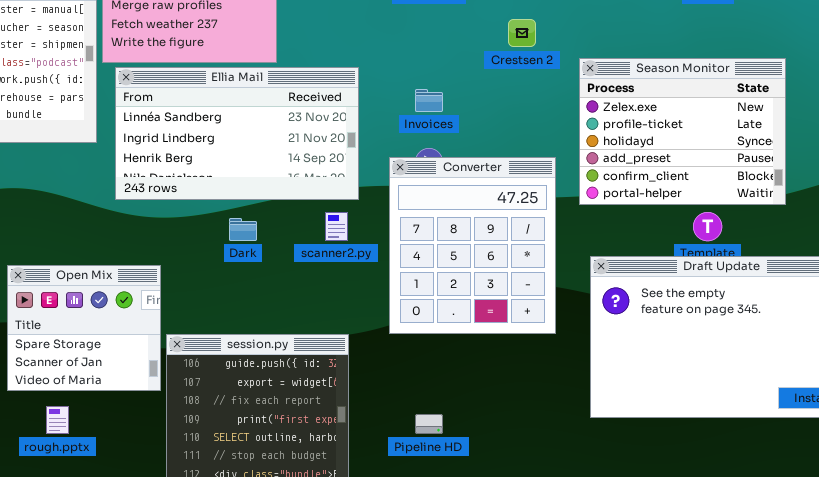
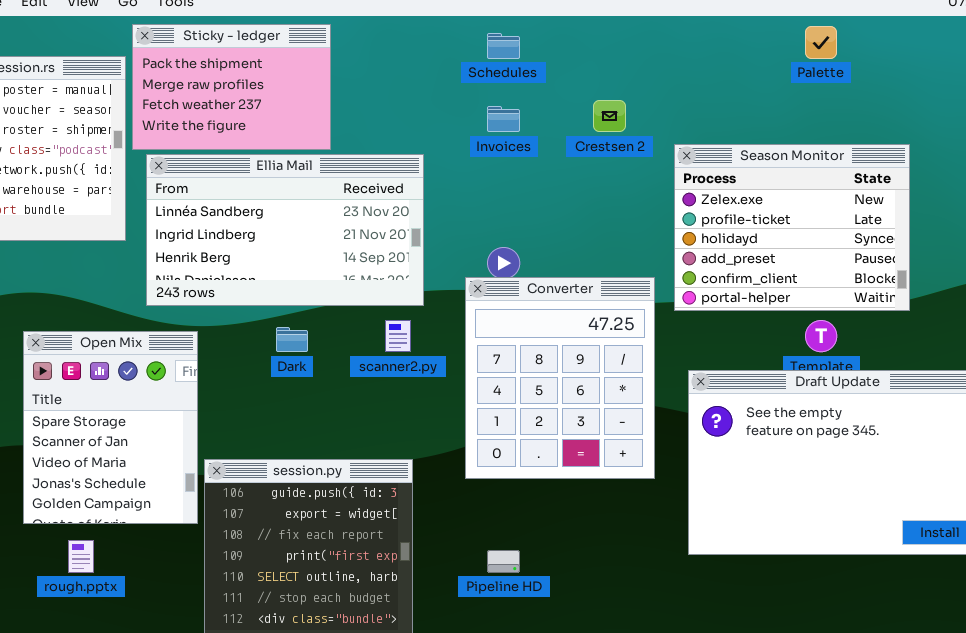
Invoices: [415,89,443,112] -> [487,106,520,132], moved
Converter: [389,157,556,334] -> [465,277,655,479], moved
Open Mix: [7,265,161,391] -> [23,331,198,524], resized

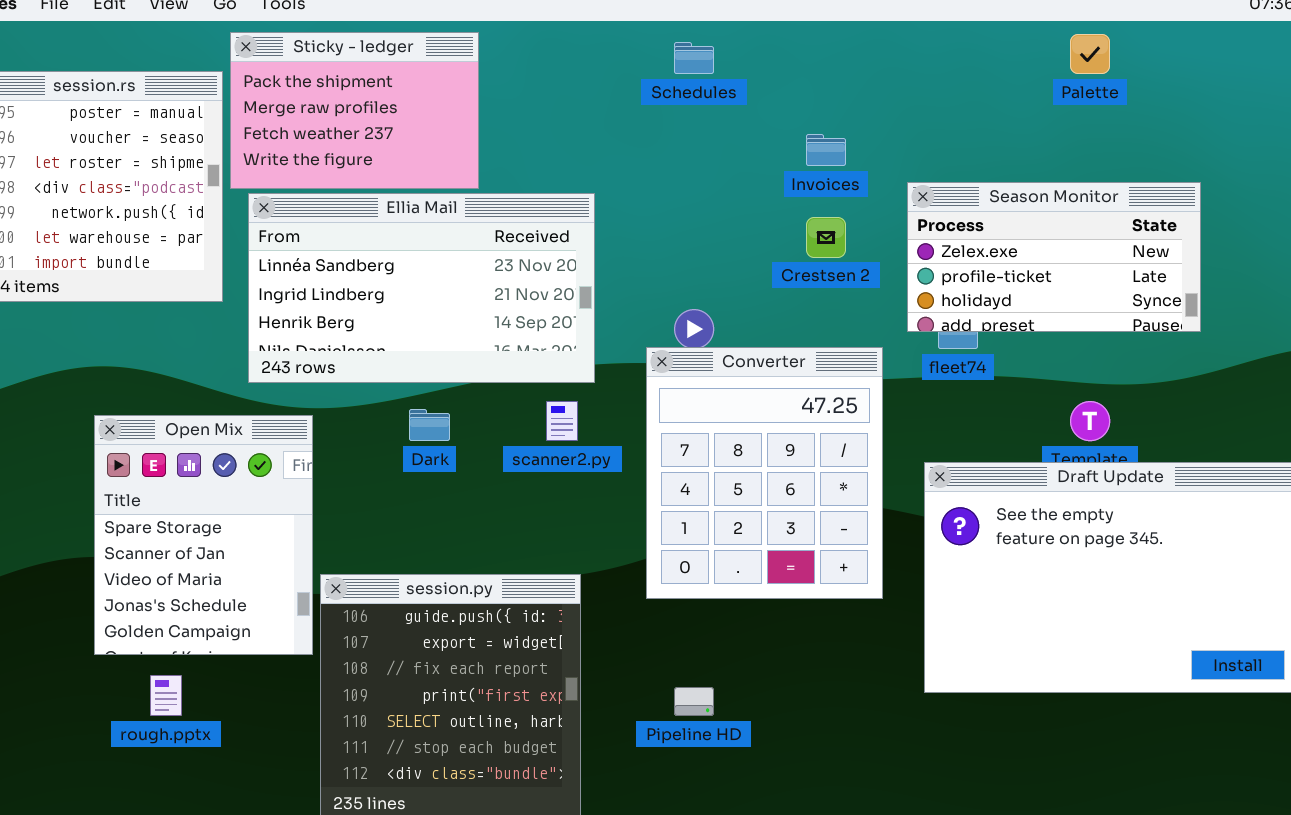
Crestsen 2: [593,100,626,132] -> [806,217,846,258], moved
Invoices: [487,106,520,132] -> [806,134,846,166], moved
Season Monitor: [674,144,910,311] -> [907,182,1201,332], resized

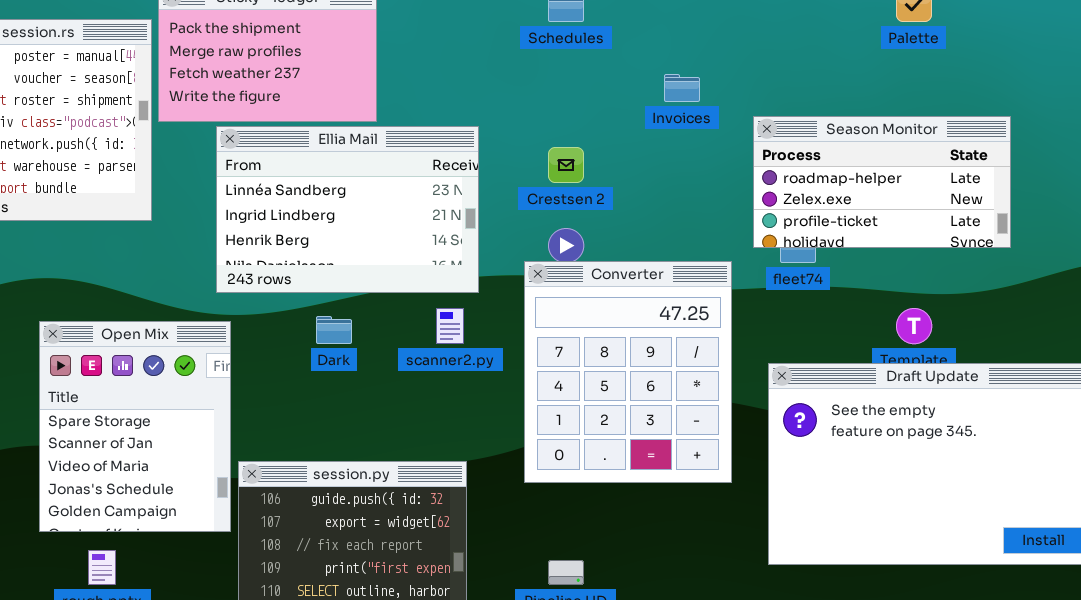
Season Monitor: [907,182,1201,332] -> [753,116,1011,248], scrolled up 1 row
Ellia Mail: [248,193,595,383] -> [216,126,479,293], resized
Crestsen 2: [806,217,846,258] -> [548,147,584,183], moved

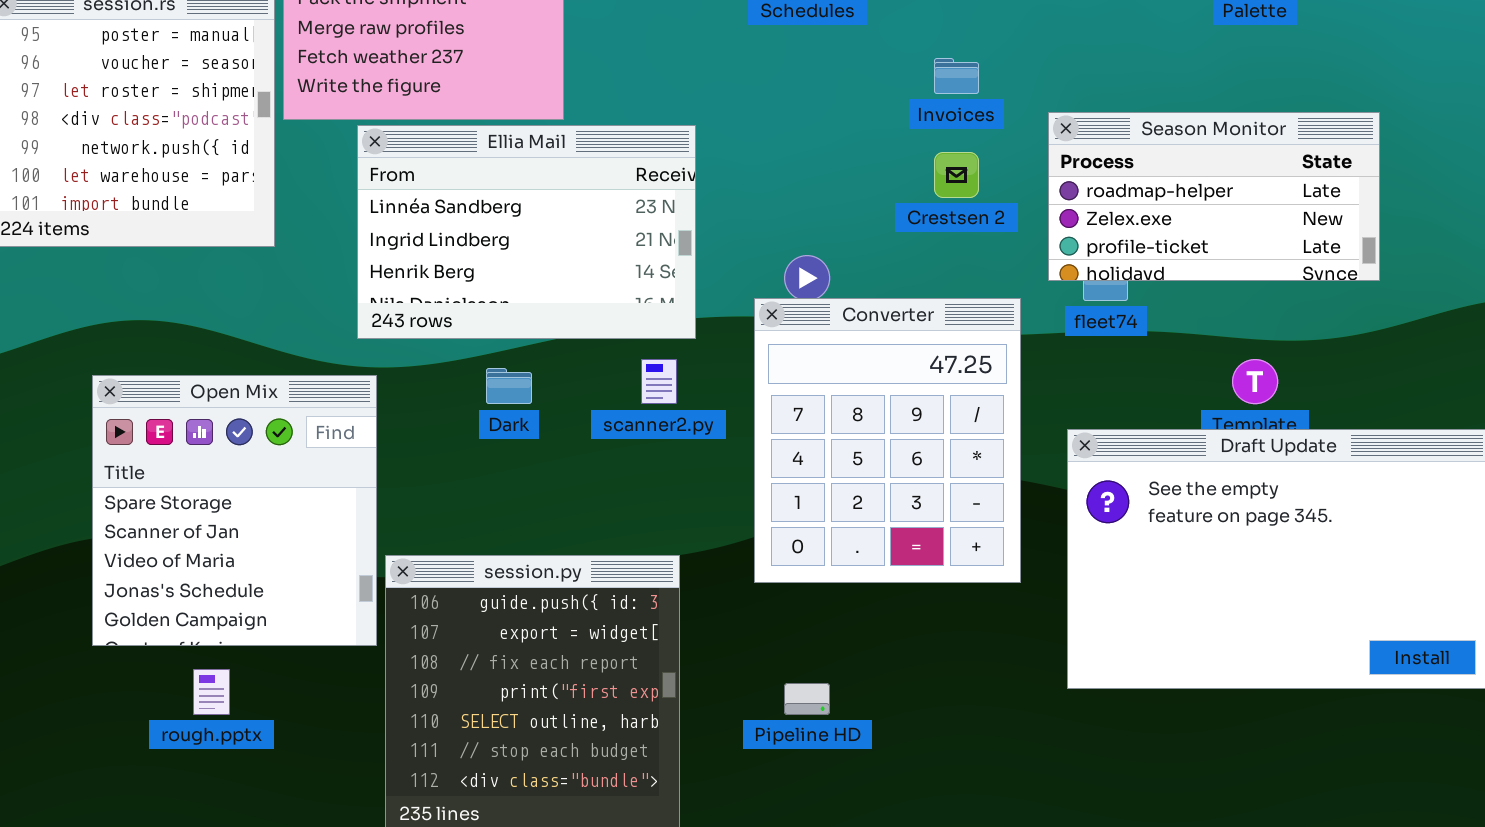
Crestsen 2: [548,147,584,183] -> [934,152,979,198], moved
Open Mix: [39,321,231,532] -> [92,375,377,646], resized

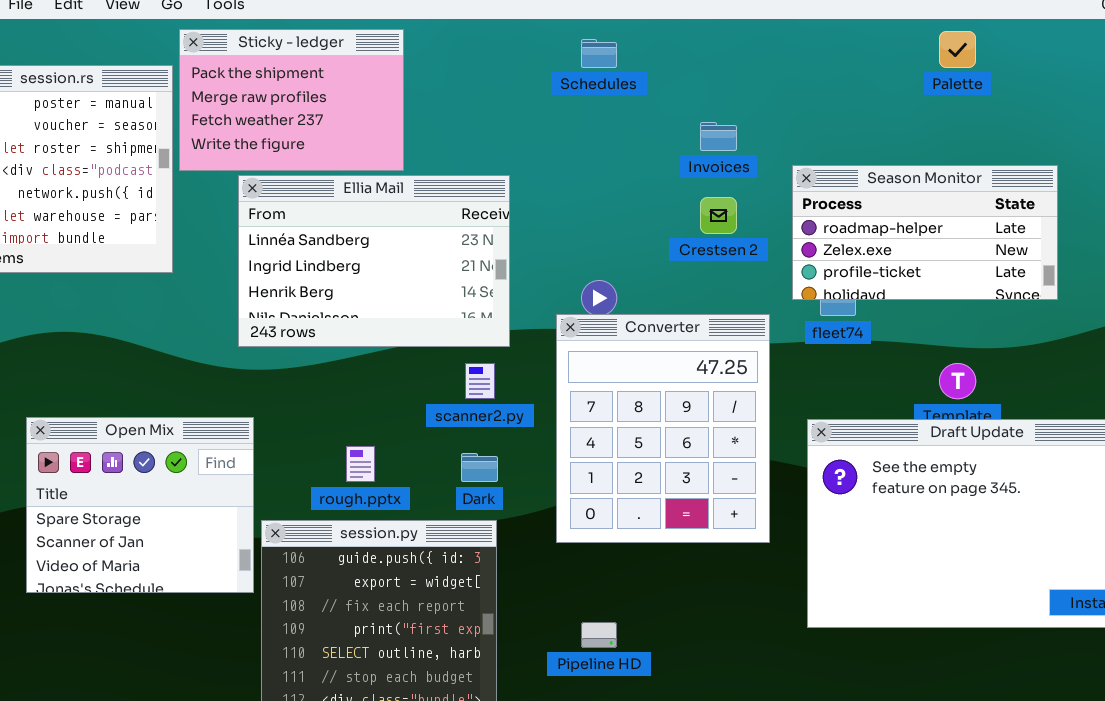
Dark: [486,368,532,404] -> [461,453,498,482], moved
Open Mix: [92,375,377,646] -> [26,417,254,593], resized
rough.pptx: [193,669,230,715] -> [346,446,375,482], moved

